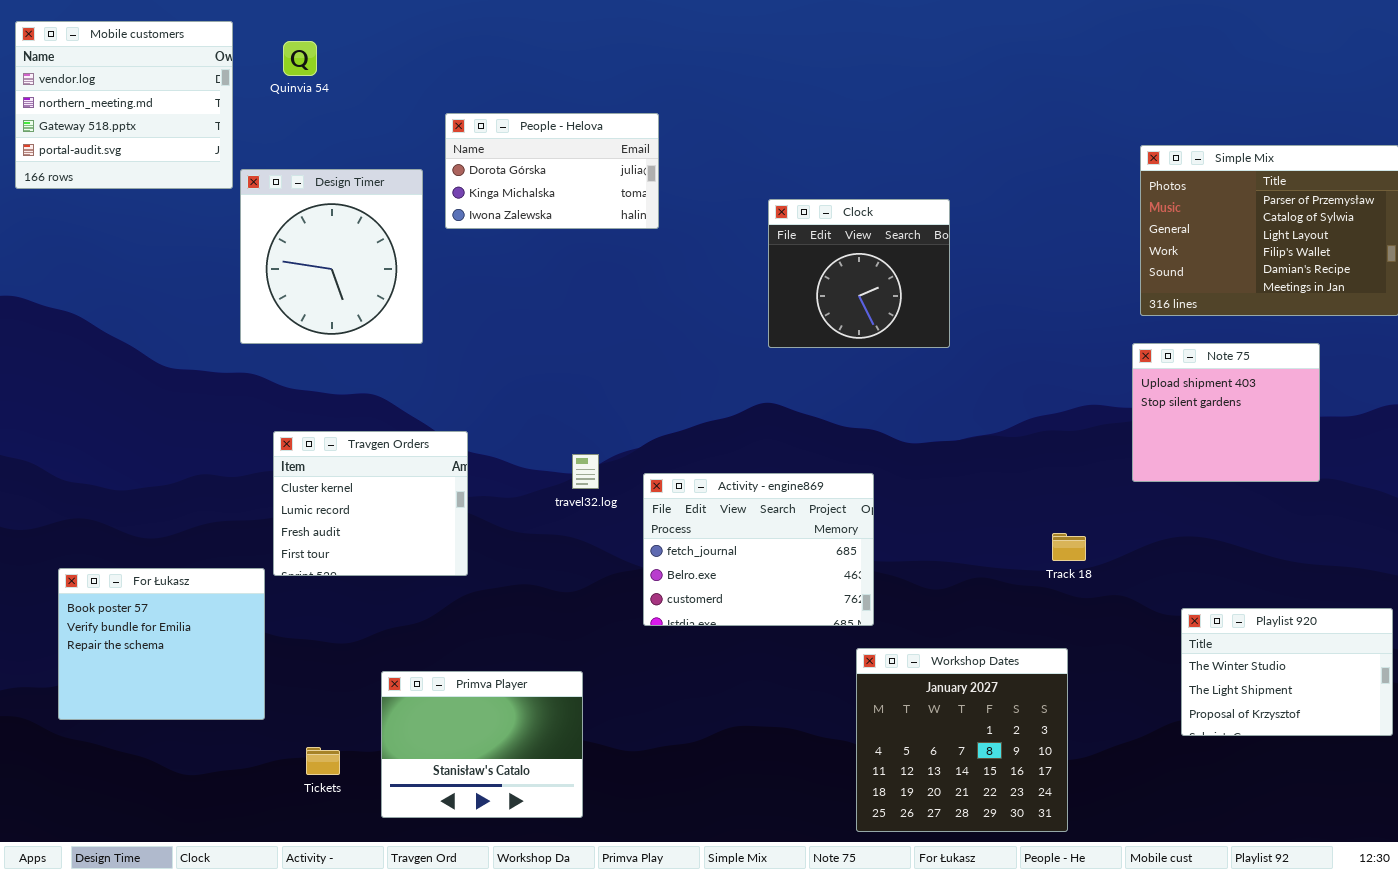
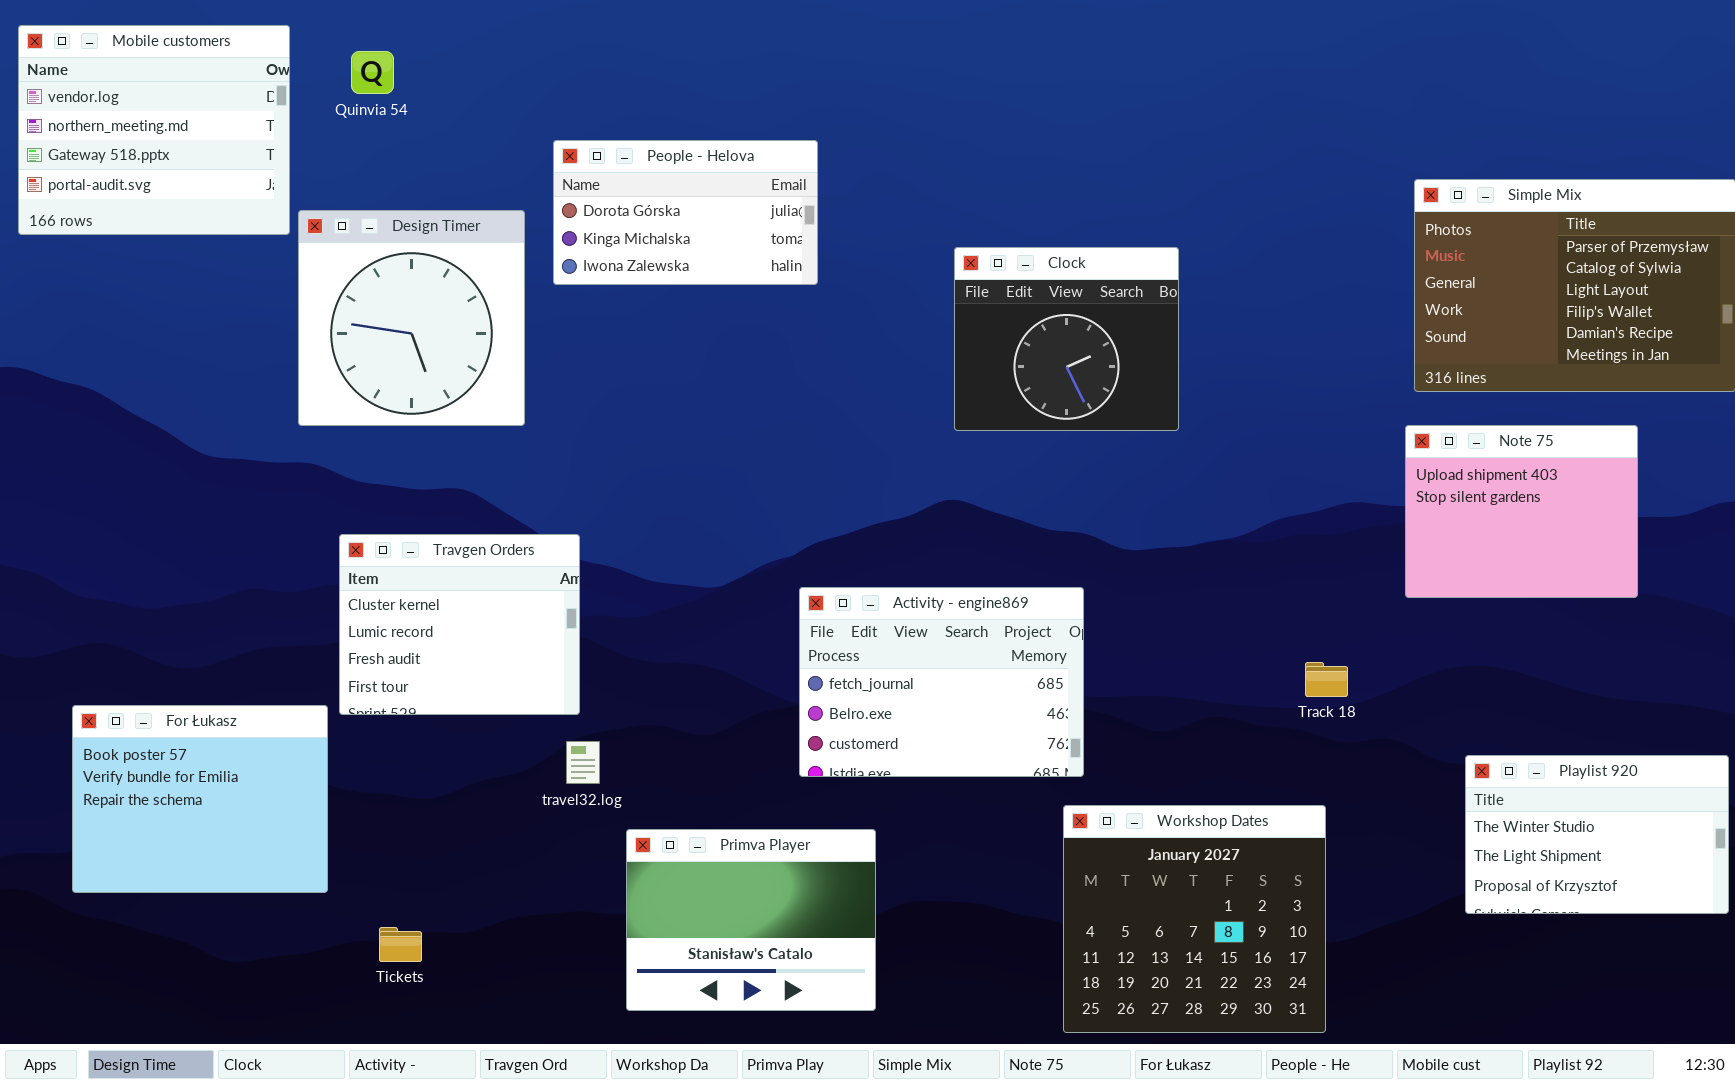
travel32.log: [572,454,599,489] -> [566,741,600,784], moved
Primva Player: [381,671,583,818] -> [626,829,876,1011], moved

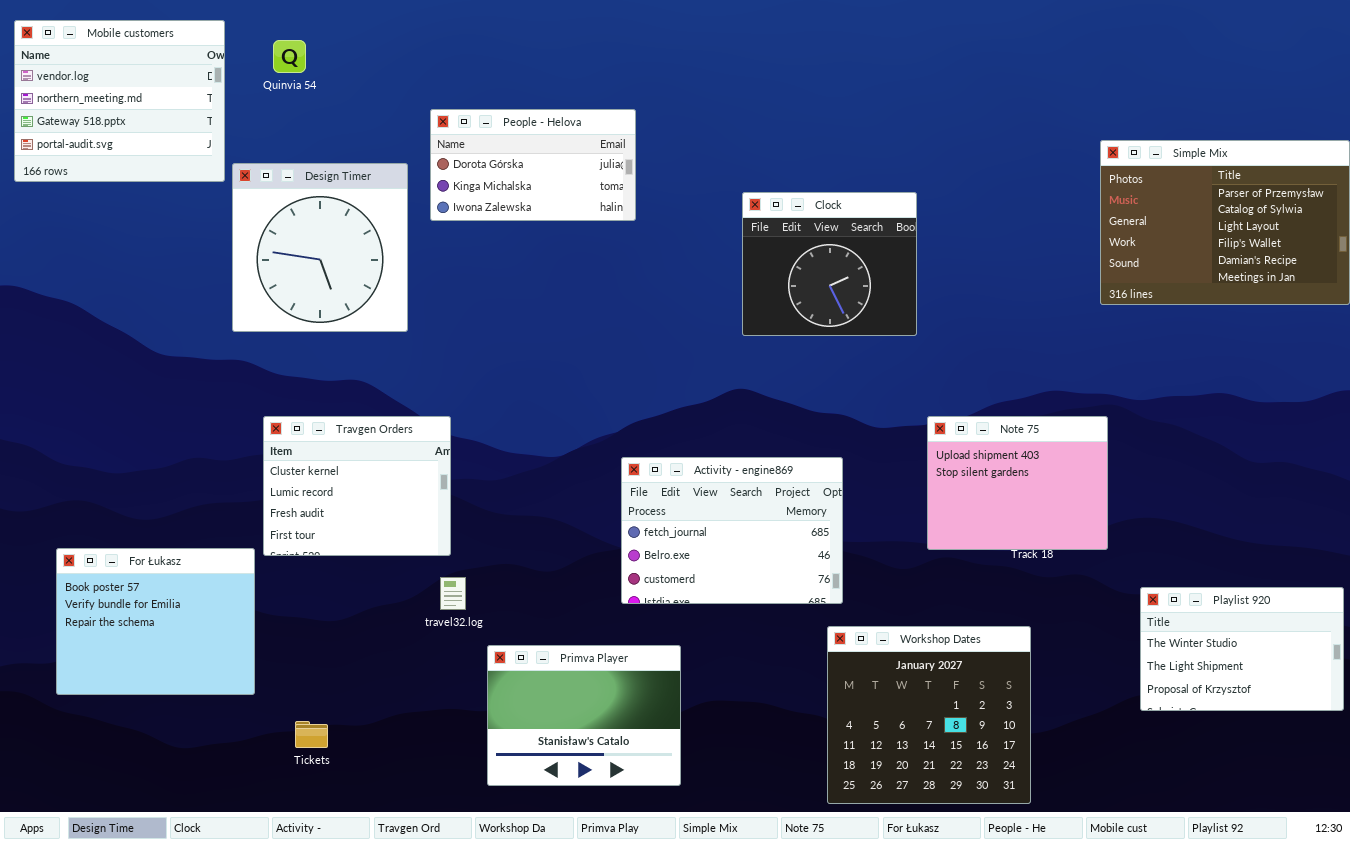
Note 75: [1405,425,1638,598] -> [927,416,1108,550], moved

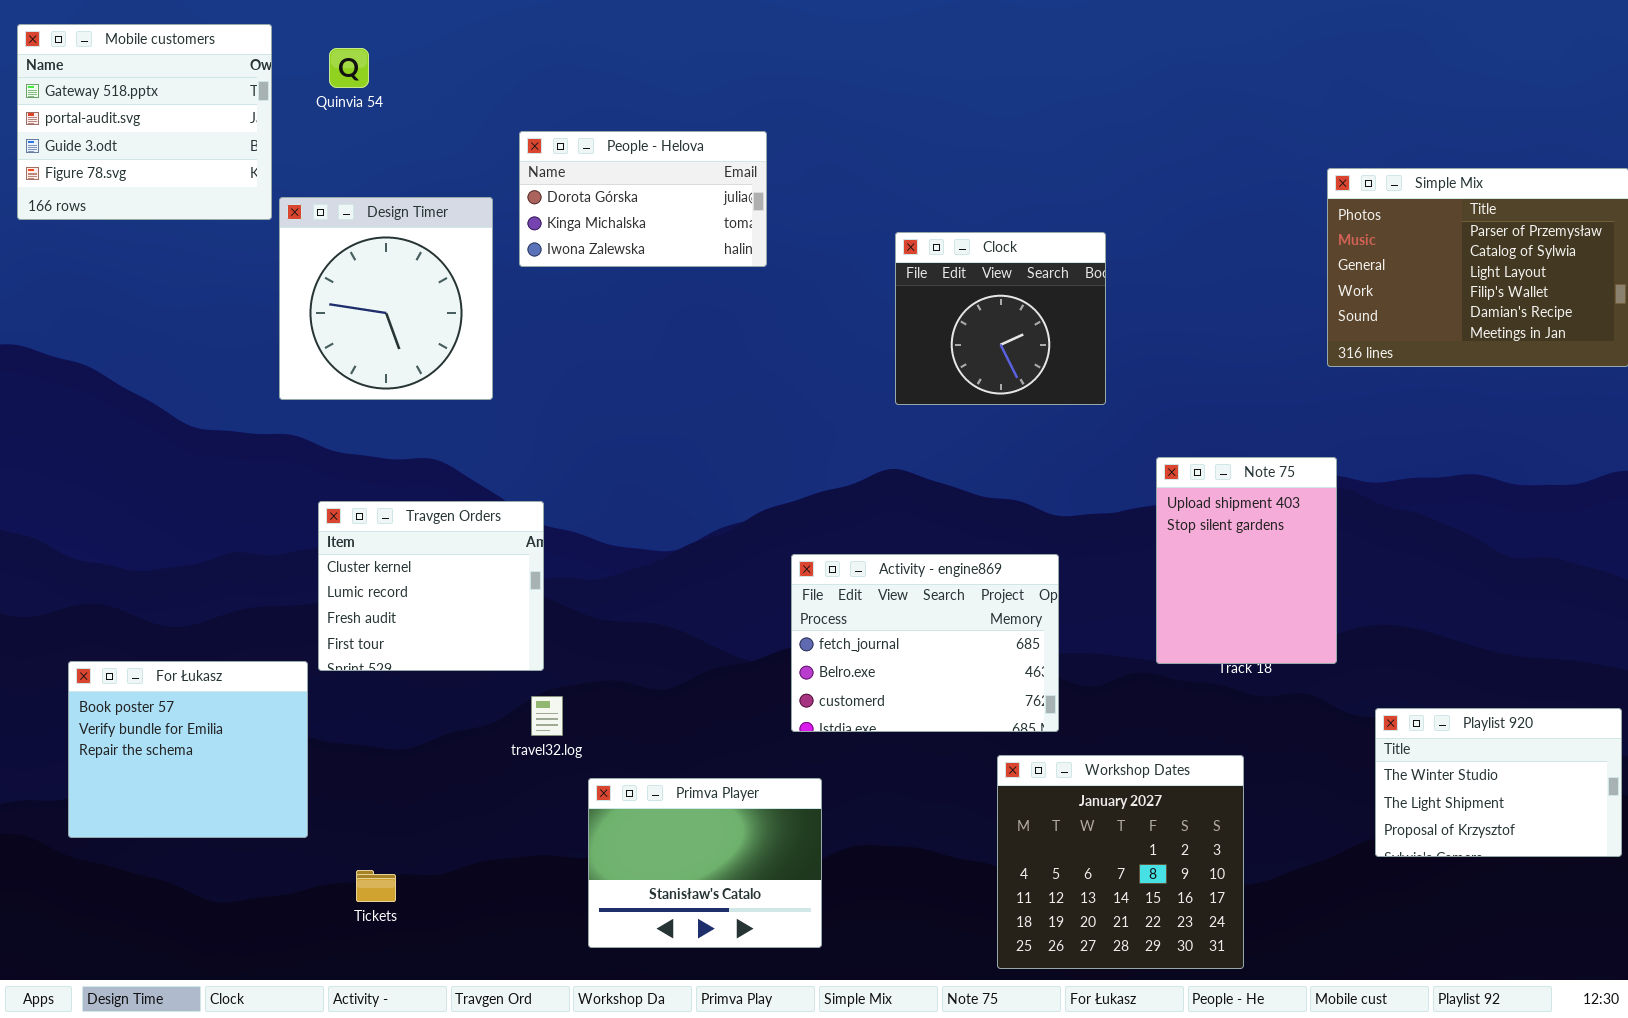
Mobile customers: [14,20,225,182] -> [17,24,272,220], scrolled down 2 rows
Note 75: [927,416,1108,550] -> [1156,457,1337,664], resized
Activity - engine869: [621,457,843,604] -> [791,554,1059,732], moved

